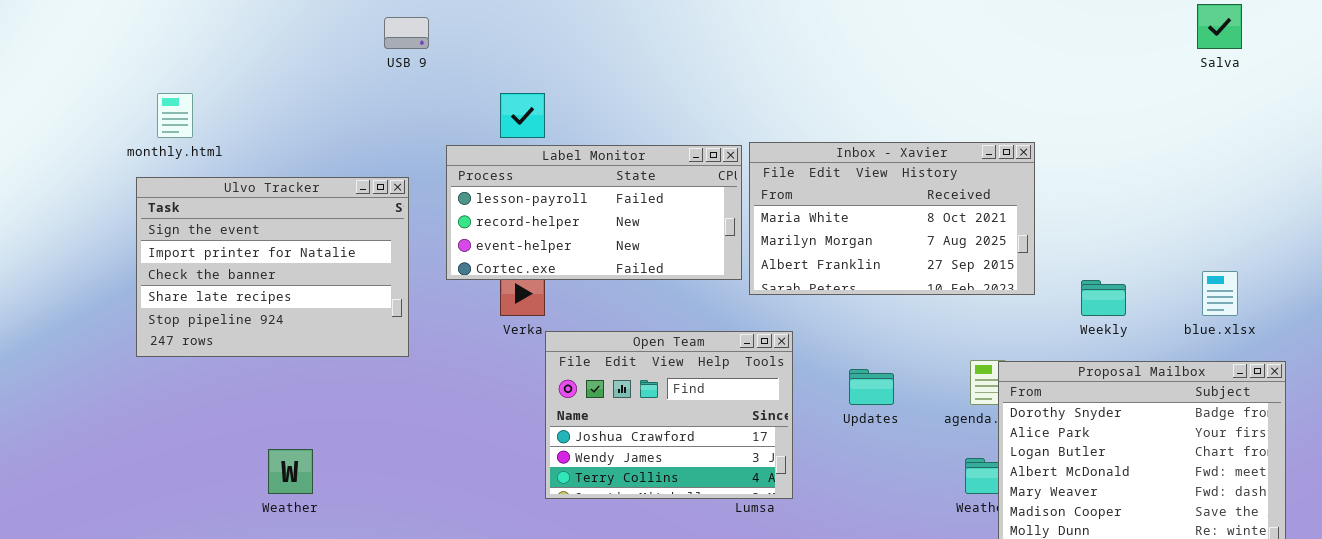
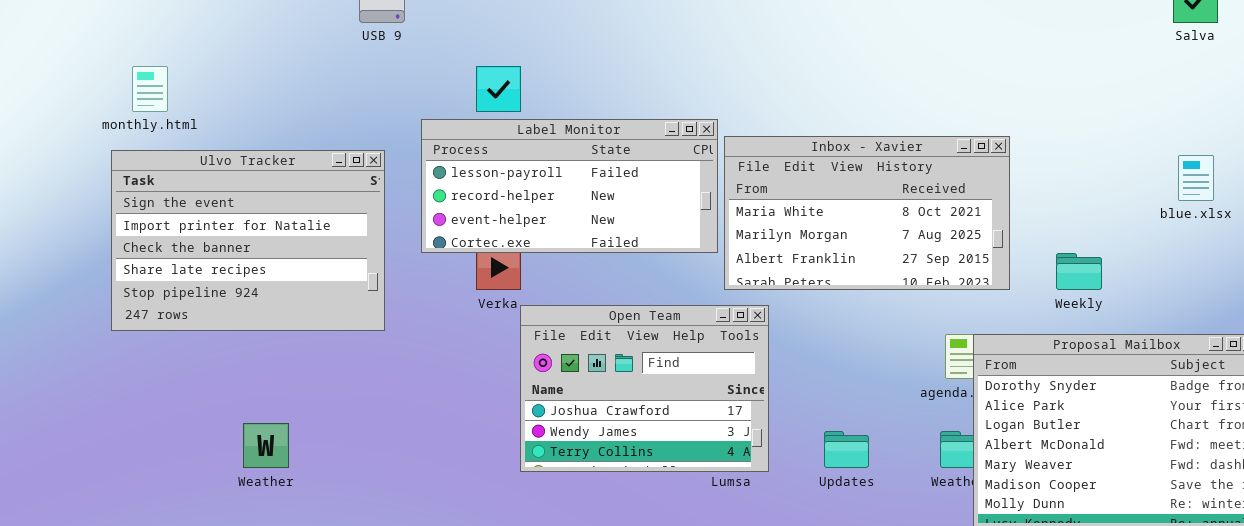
Inbox - Xavier: [749,142,1035,295] -> [724,136,1010,290], moved
blue.xlsx: [1202,271,1238,316] -> [1178,155,1214,201], moved
Updates: [849,369,894,405] -> [824,431,869,468], moved

